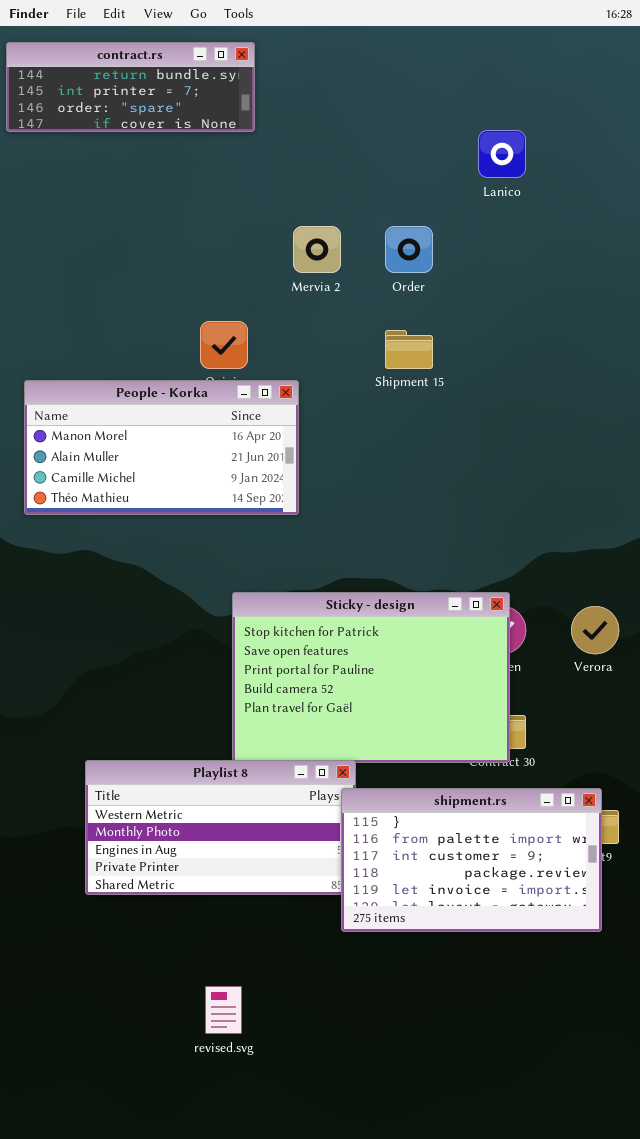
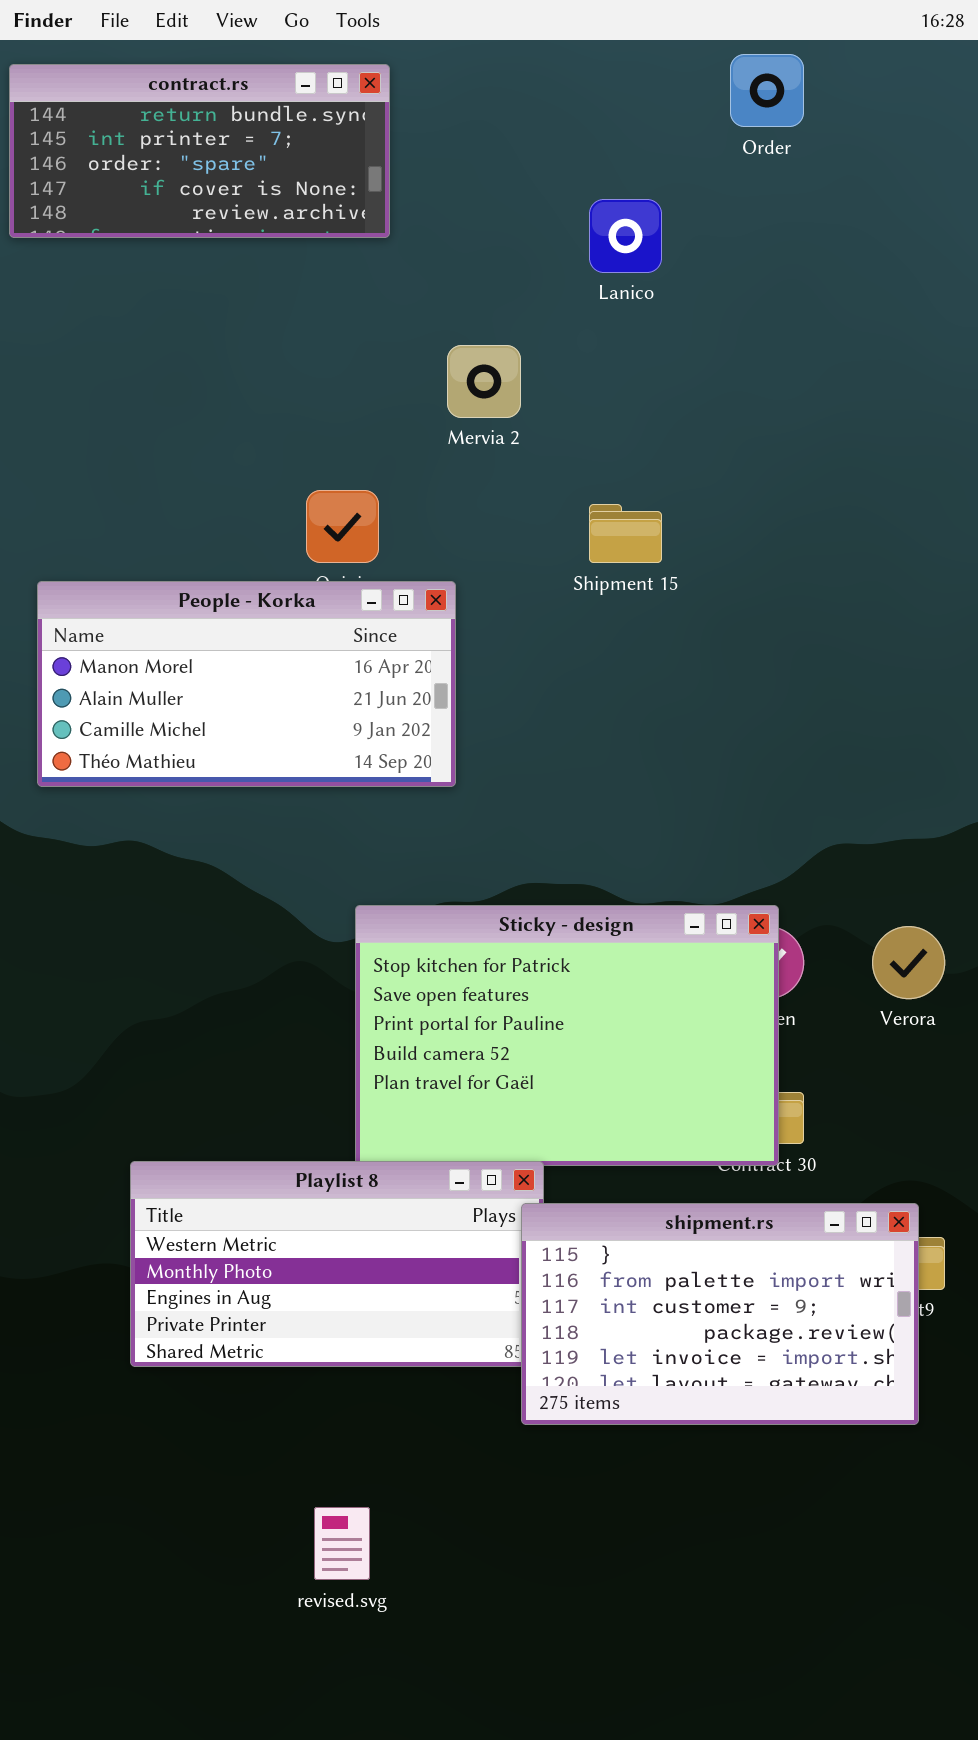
contract.rs: [6,42,255,132] -> [9,64,390,238], resized
Lanico: [478,130,526,178] -> [589,199,662,273], moved
Order: [385,226,433,273] -> [730,54,804,127], moved

